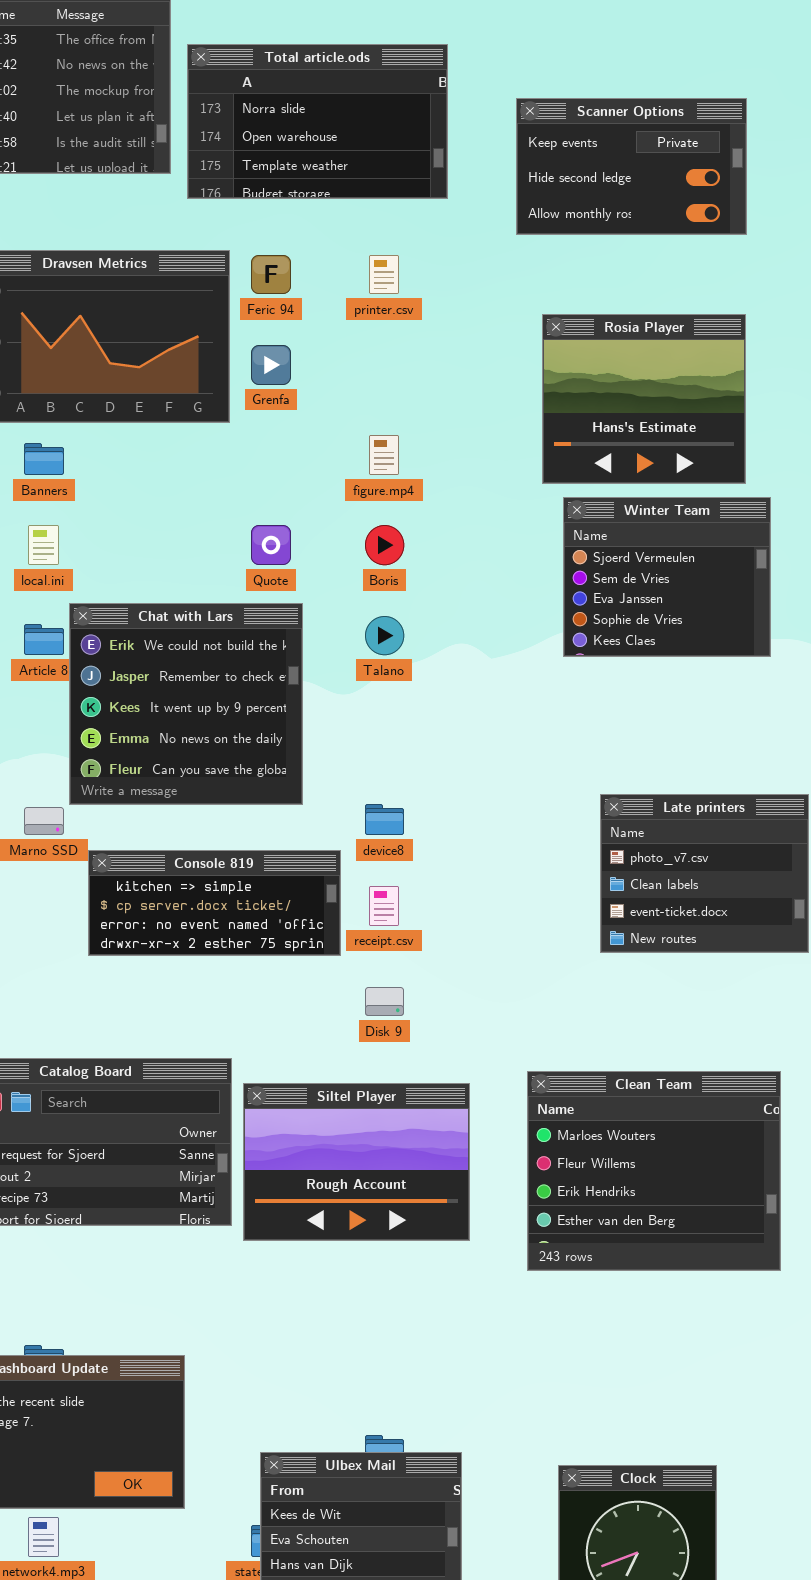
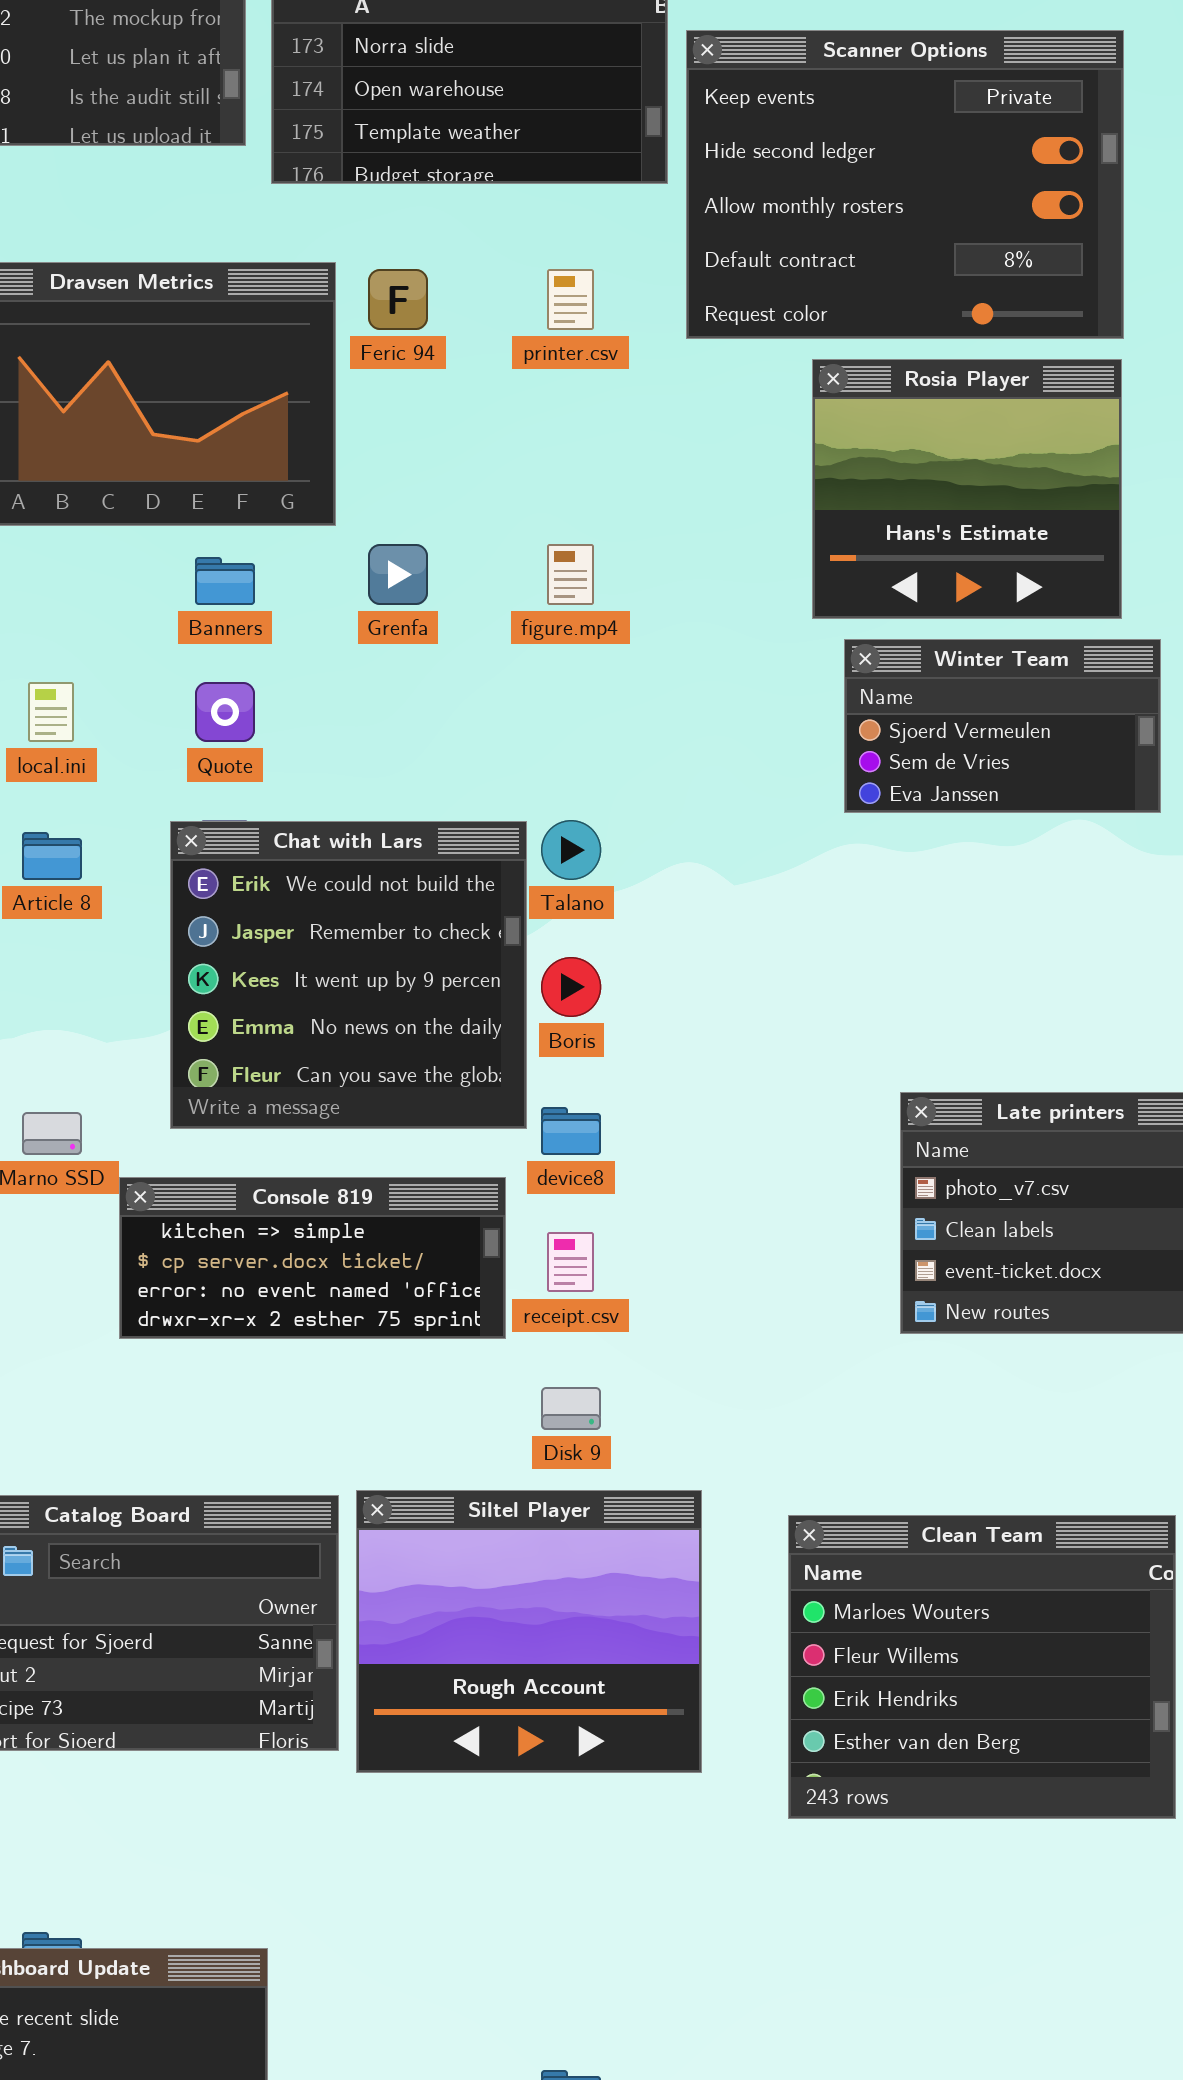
Scanner Options: [516,98,747,235] -> [686,30,1124,339], resized
Grenfa: [251,345,291,385] -> [368,544,428,605], moved
Banners: [24,443,64,475] -> [195,557,255,605], moved
Winter Team: [563,497,771,657] -> [844,639,1161,813], resized
Quote: [251,525,291,565] -> [195,682,255,742], moved
Boris: [365,525,404,565] -> [541,957,601,1017], moved
Chat with Lars: [69,603,303,805] -> [170,821,527,1129], moved
Siltel Player: [243,1083,470,1241] -> [356,1490,702,1773], resized

